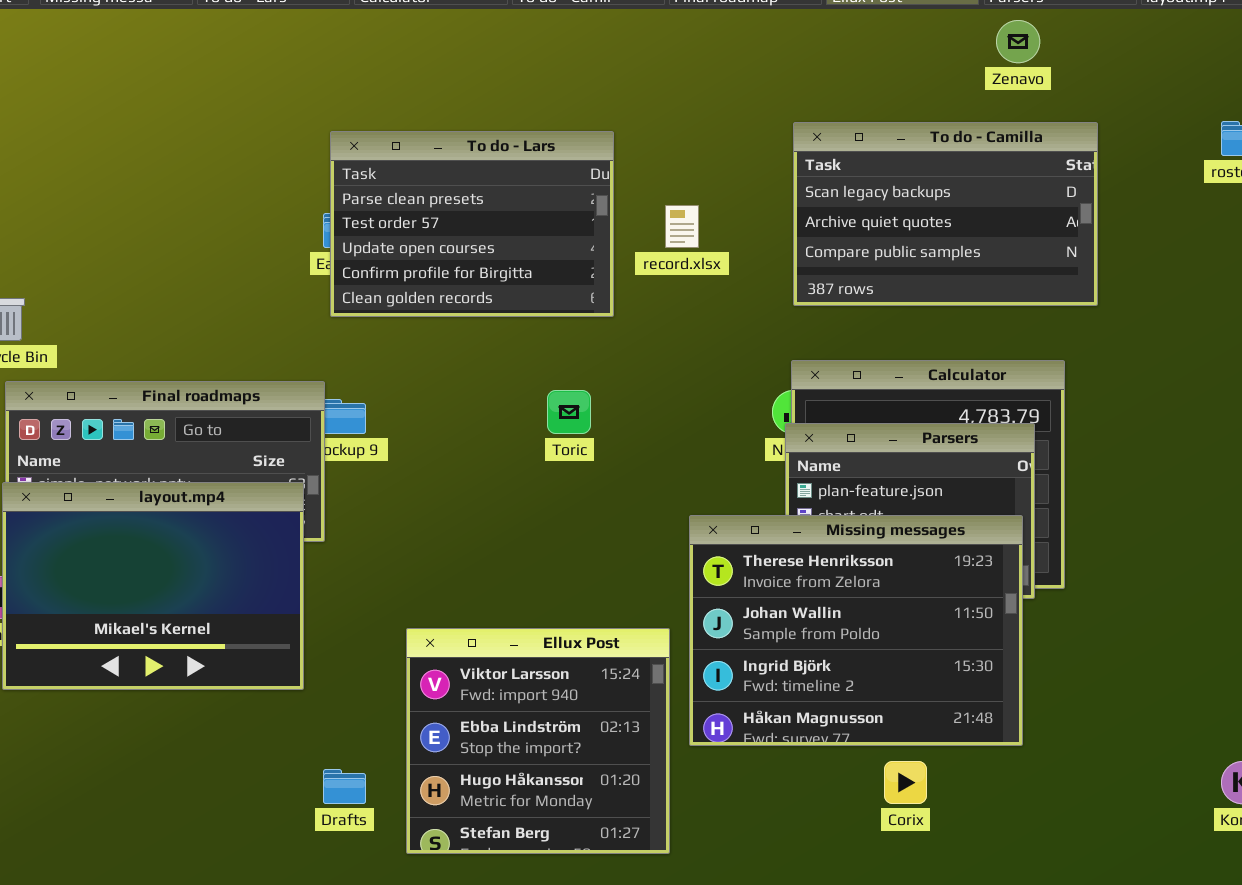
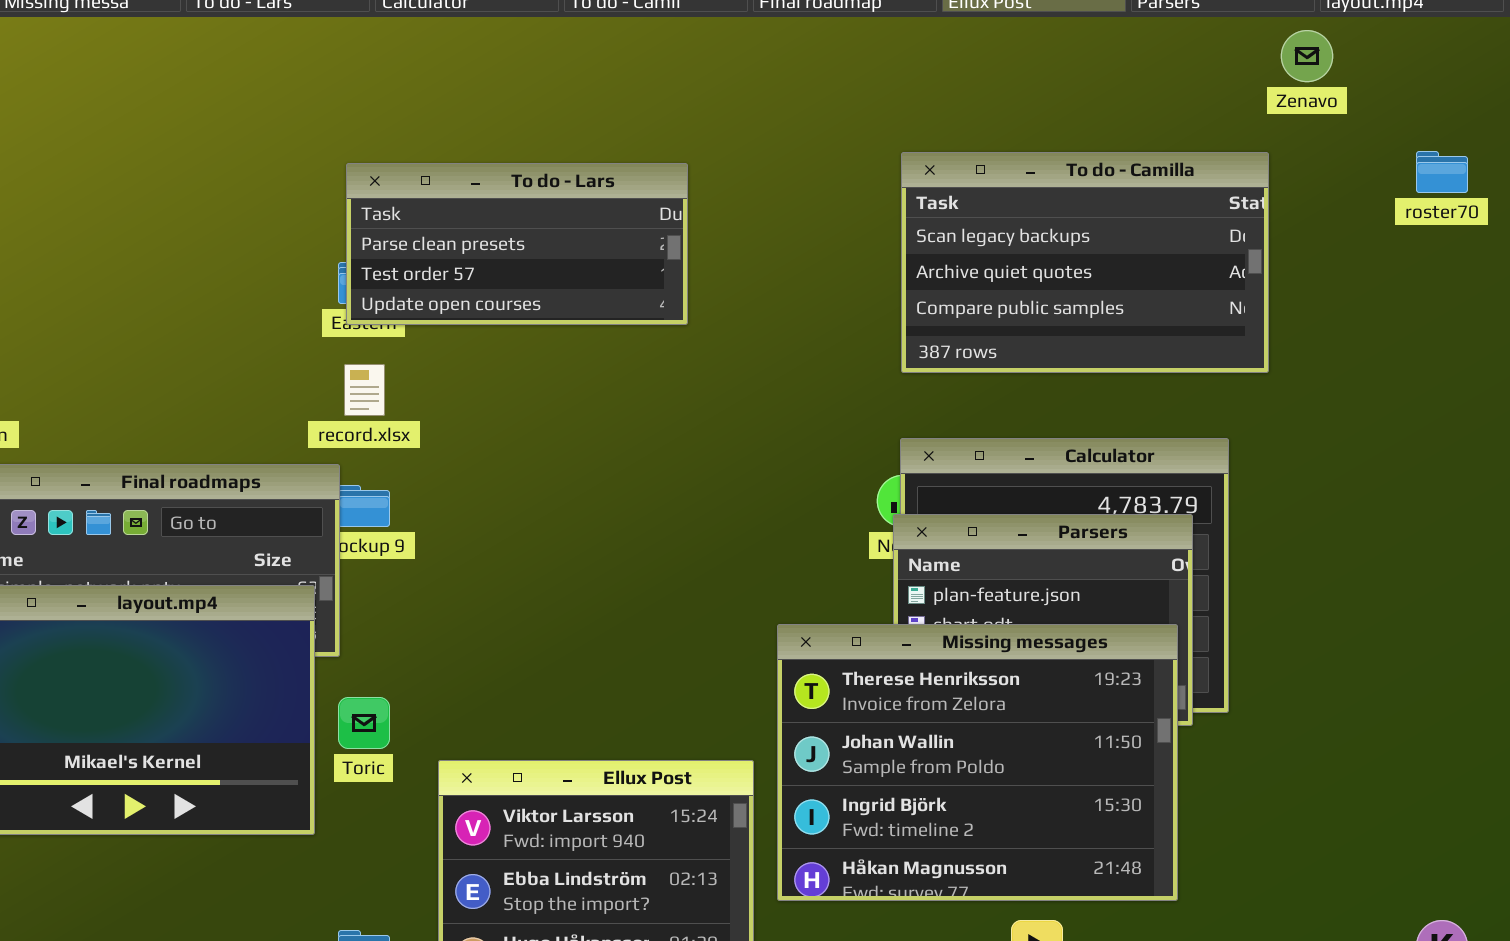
Zenavo: [996,20,1040,63] -> [1281,30,1333,82], moved
To do - Lars: [330,131,614,317] -> [346,163,688,325], resized
record.xlsx: [665,205,699,248] -> [344,364,385,416], moved
Toric: [547,390,591,434] -> [338,697,390,749], moved

